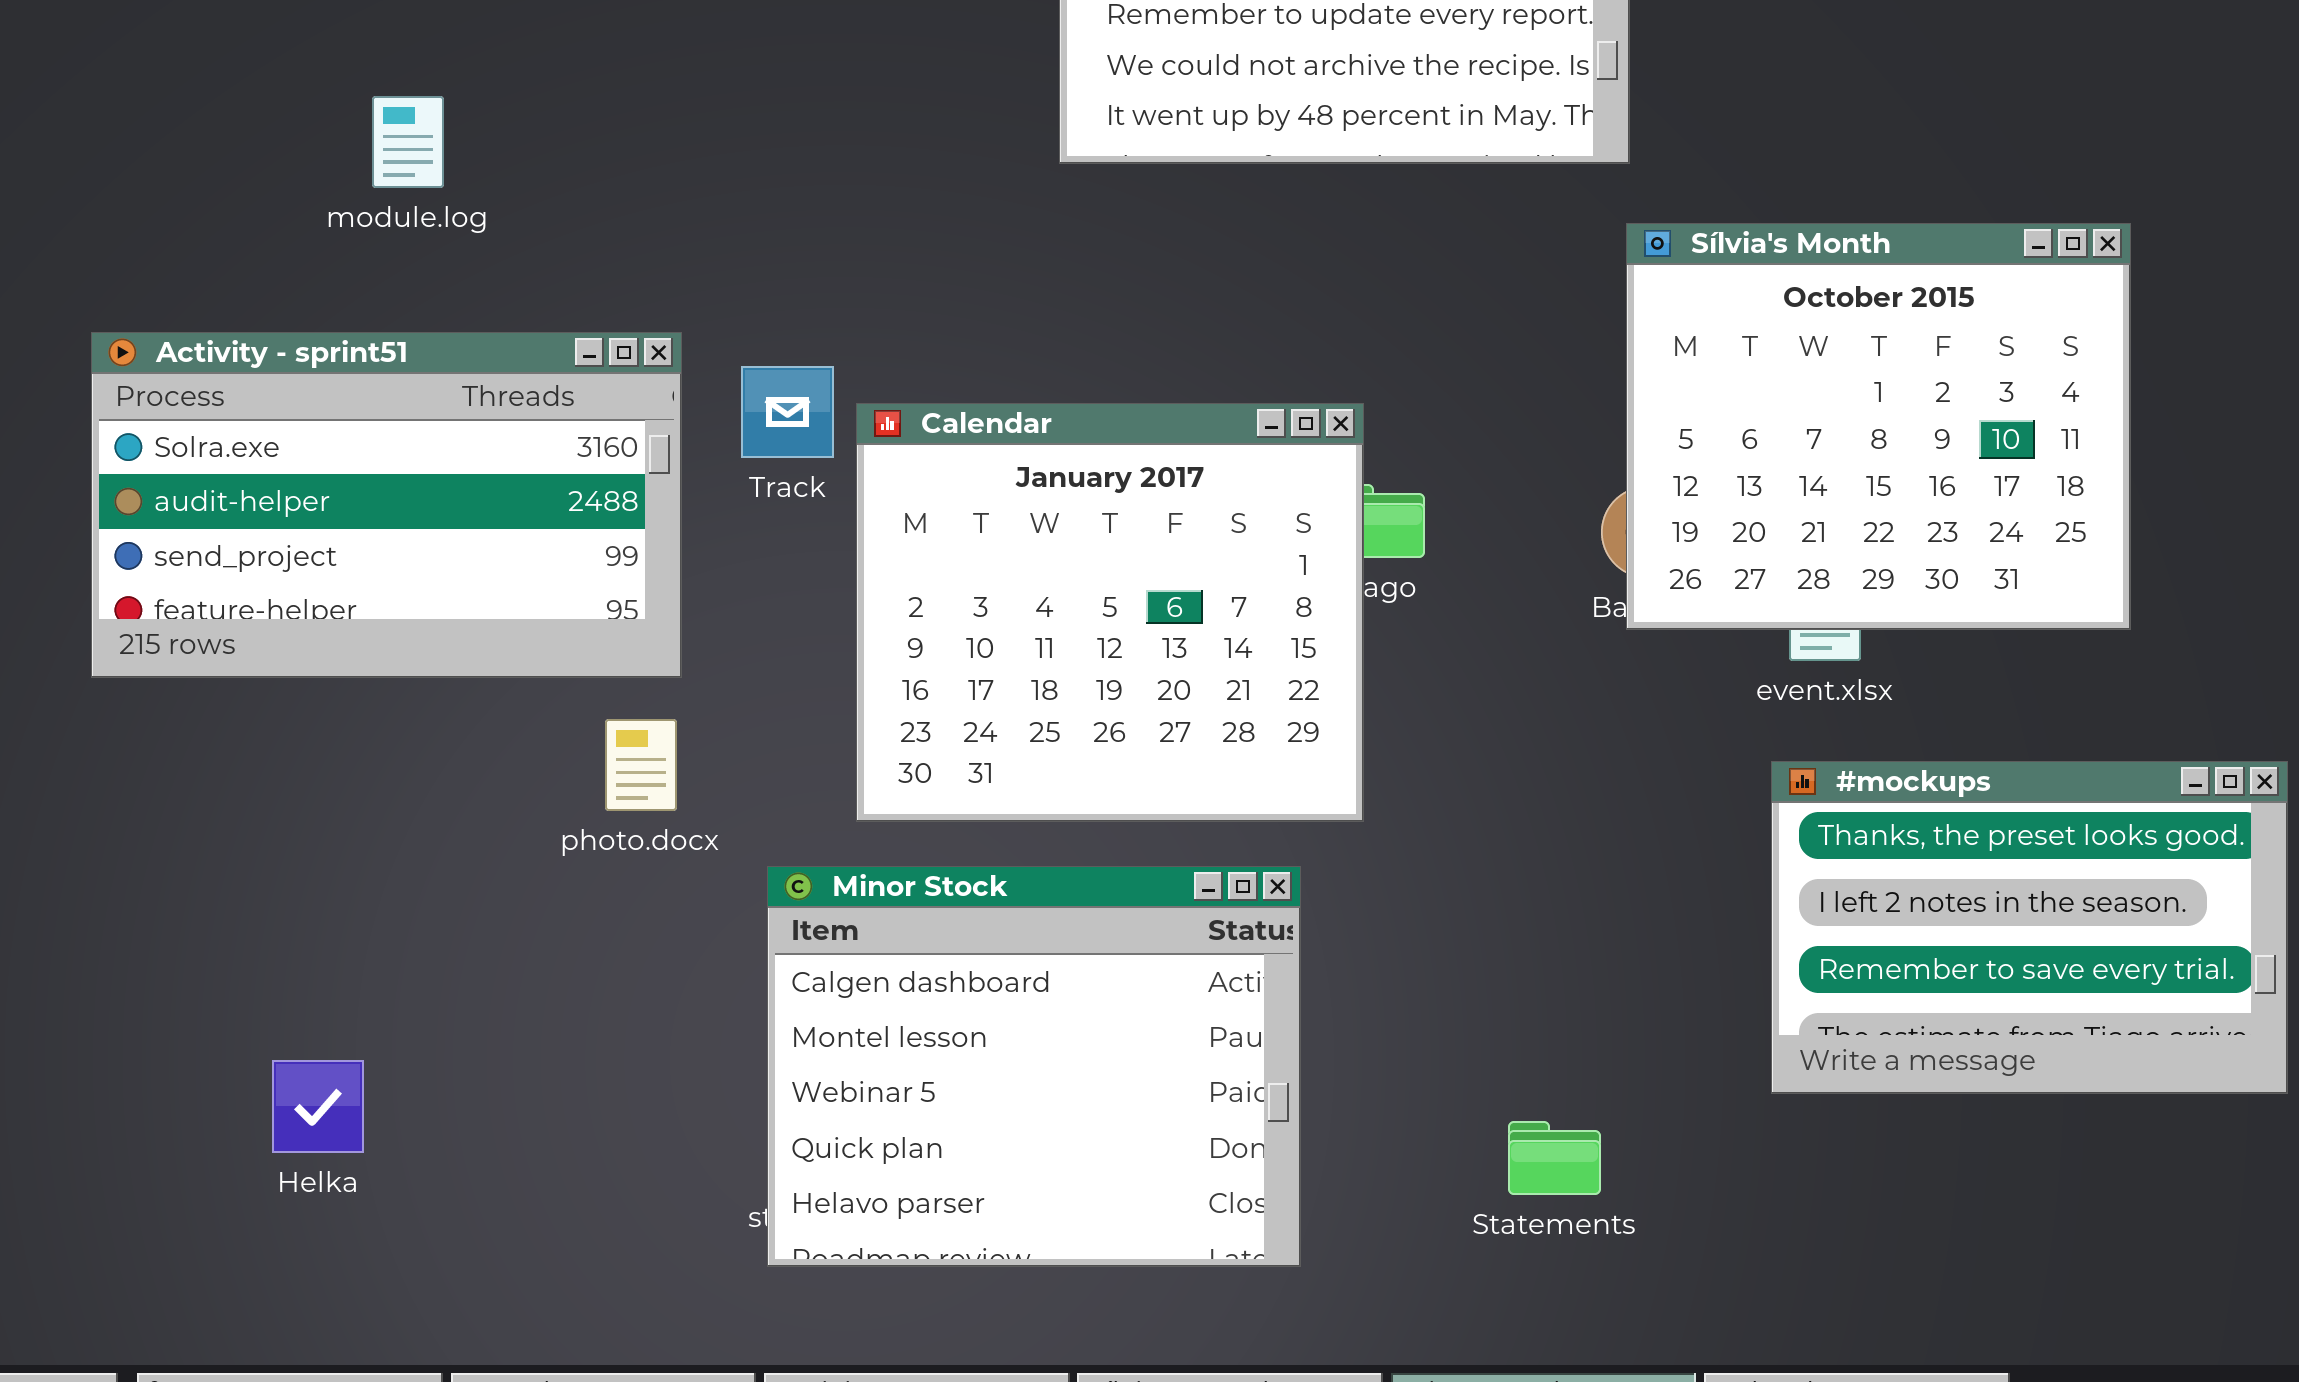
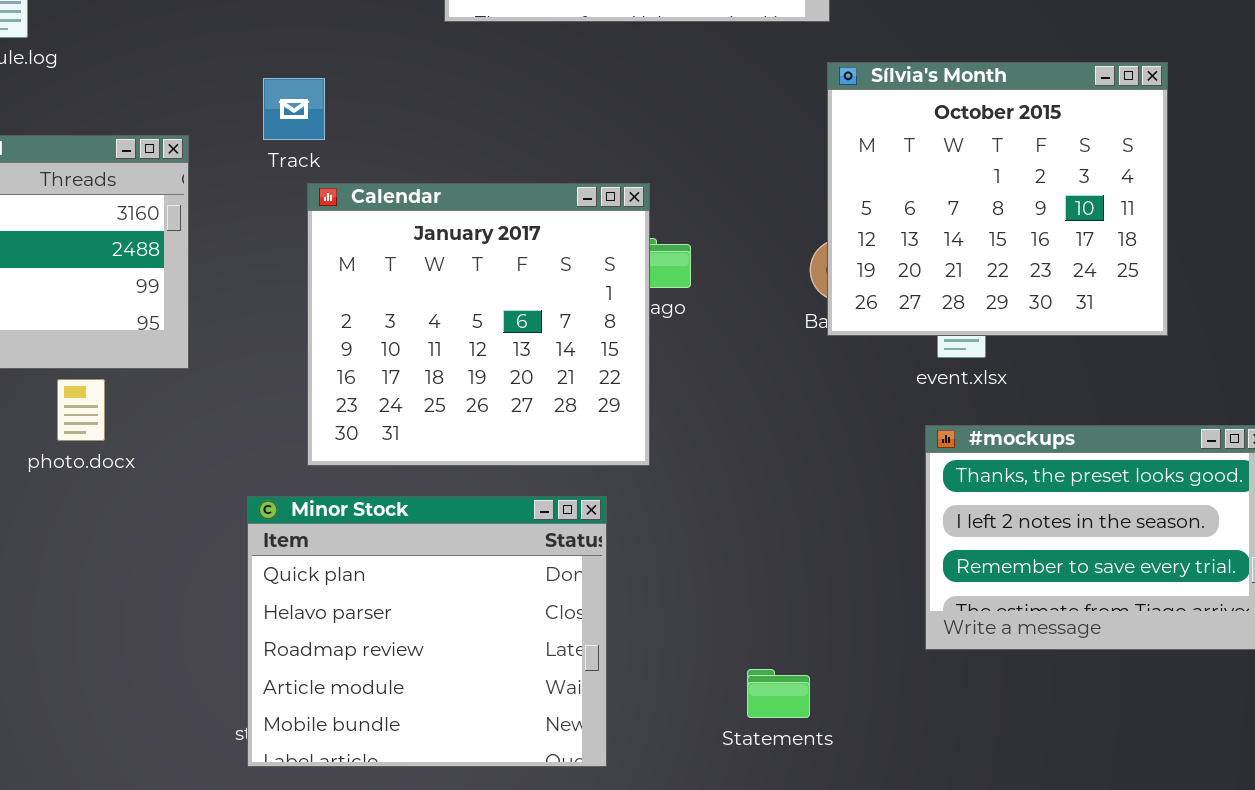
Track: [741,366,834,458] -> [263,78,325,140], moved
photo.docx: [605,719,677,811] -> [57,379,105,441], moved
Minor Stock: [767,866,1301,1267] -> [247,496,607,767], scrolled down 3 rows

